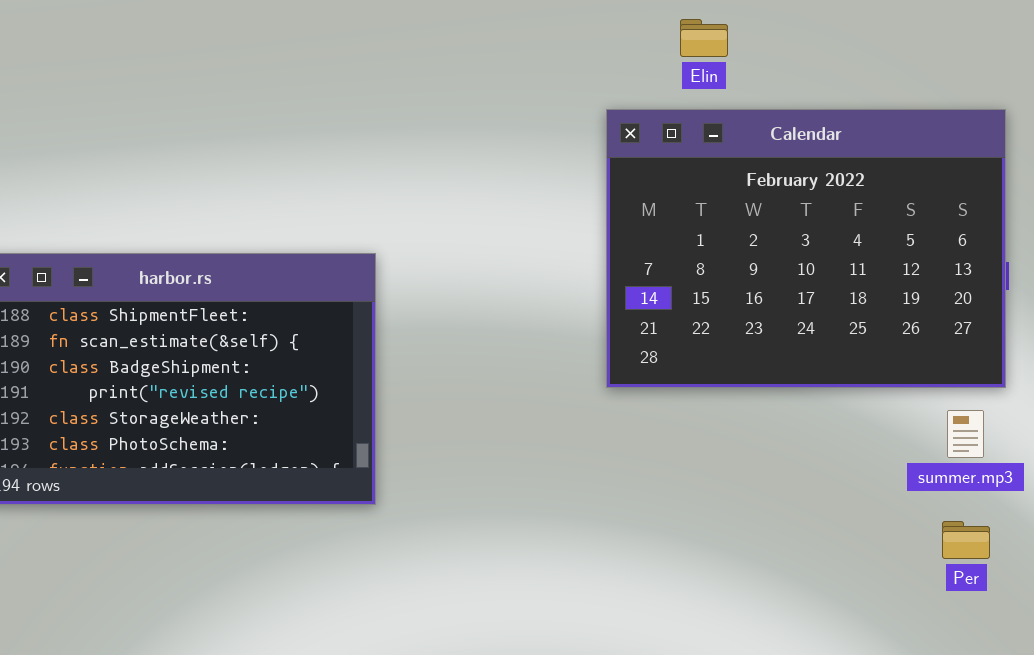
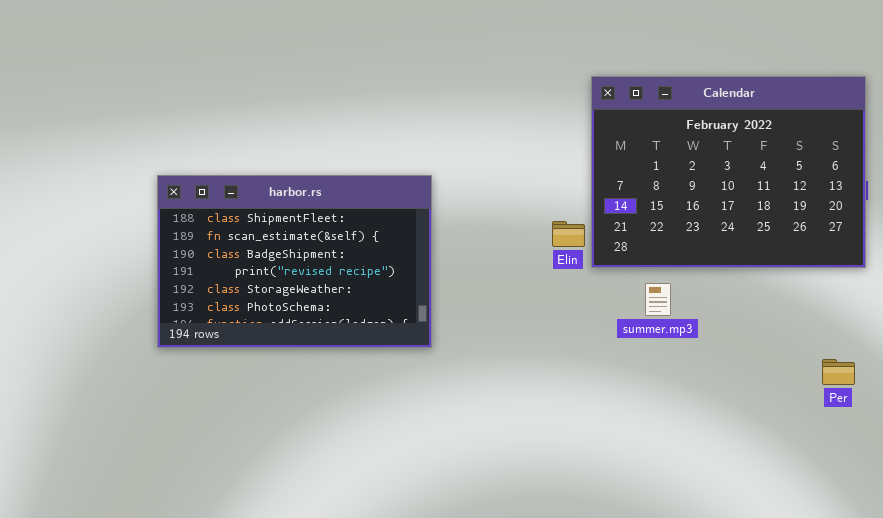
Elin: [680,19,728,57] -> [552,221,585,247], moved
summer.mp3: [947,410,984,458] -> [645,283,671,316], moved

